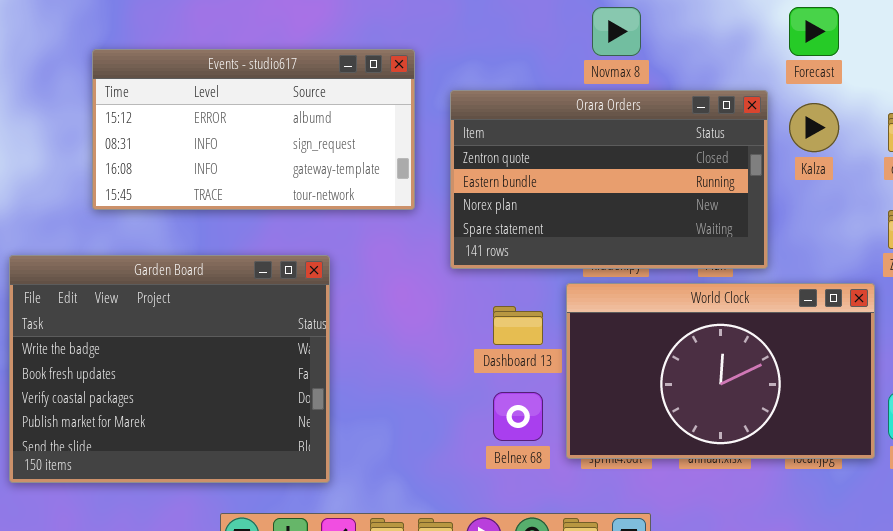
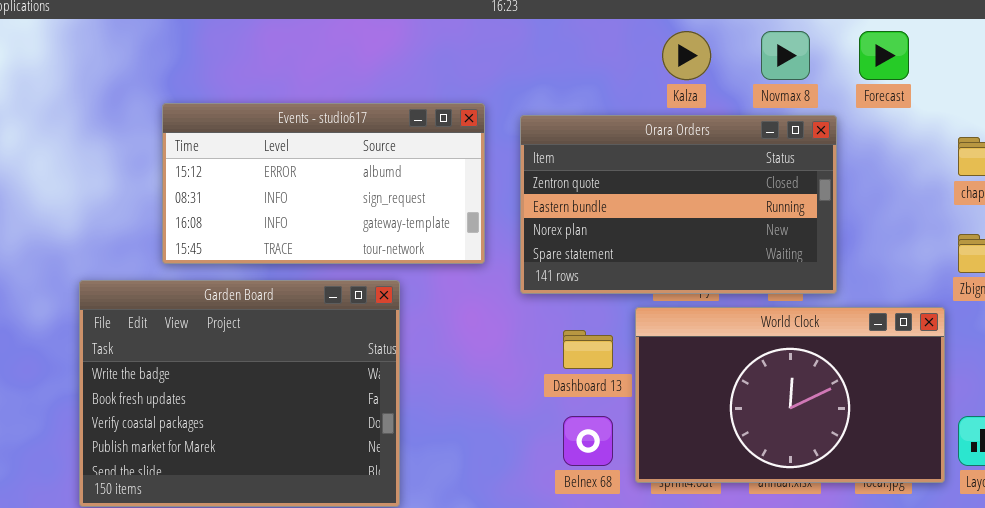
Novmax 8: [592,7,641,56] -> [761,31,810,80], moved
Events - studio617: [92,49,415,210] -> [162,103,485,264], moved
Kalza: [789,103,839,152] -> [662,31,711,80], moved

